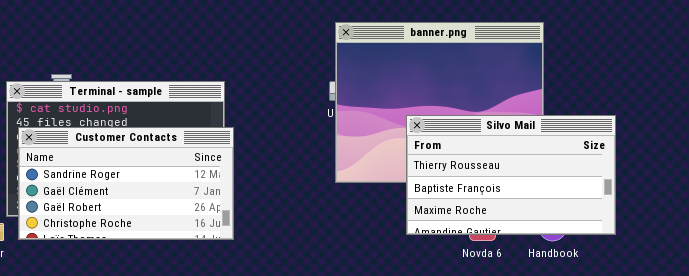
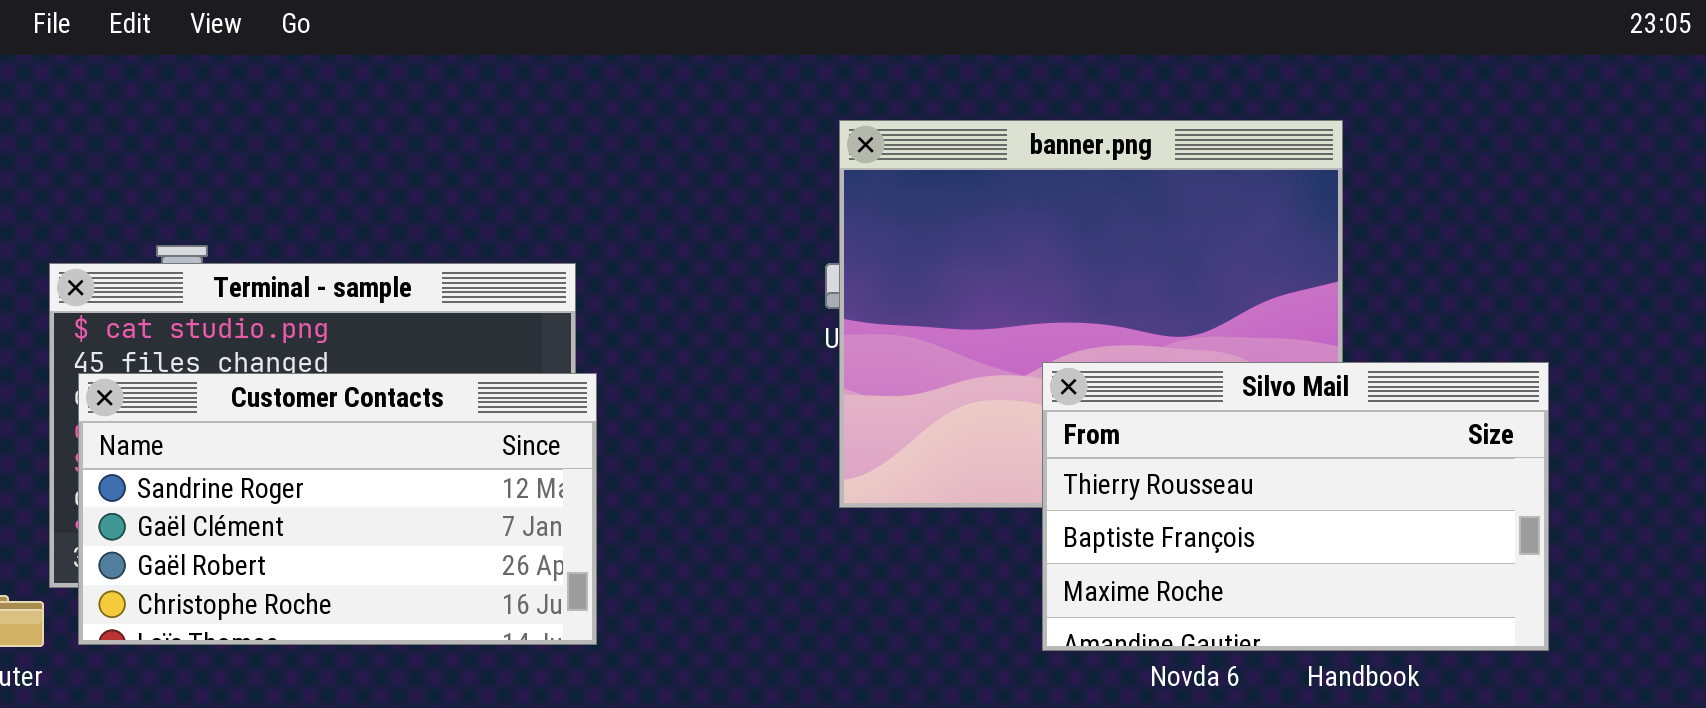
Silvo Mail: [406,115,616,235] -> [1042,362,1549,651], moved

